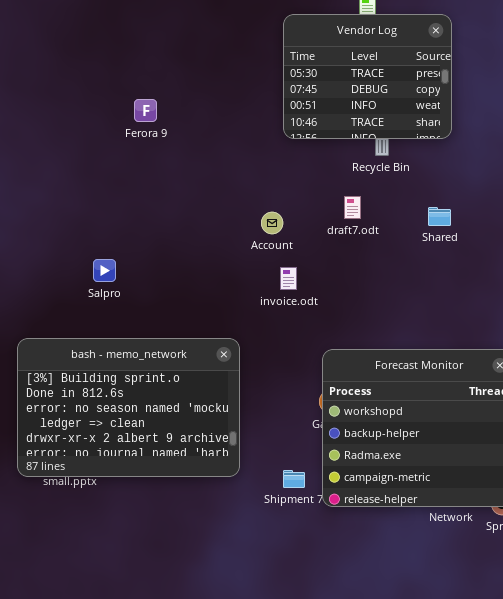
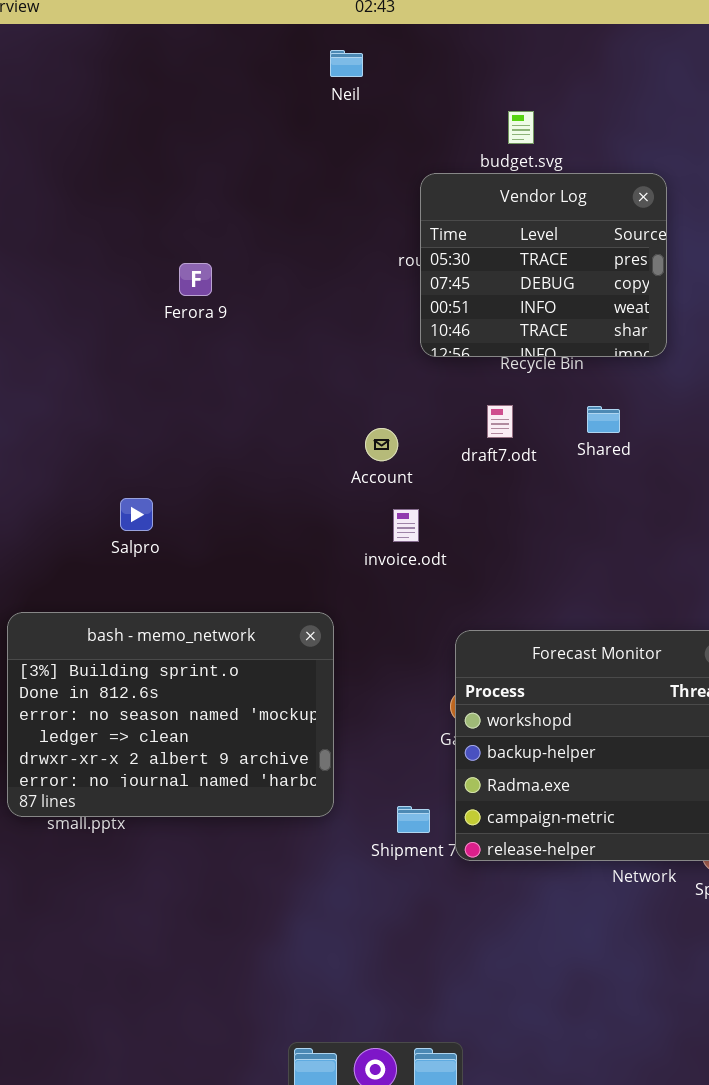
Vendor Log: [283,14,452,139] -> [420,173,667,357], moved
Shared: [428,207,451,226] -> [587,406,620,433], moved

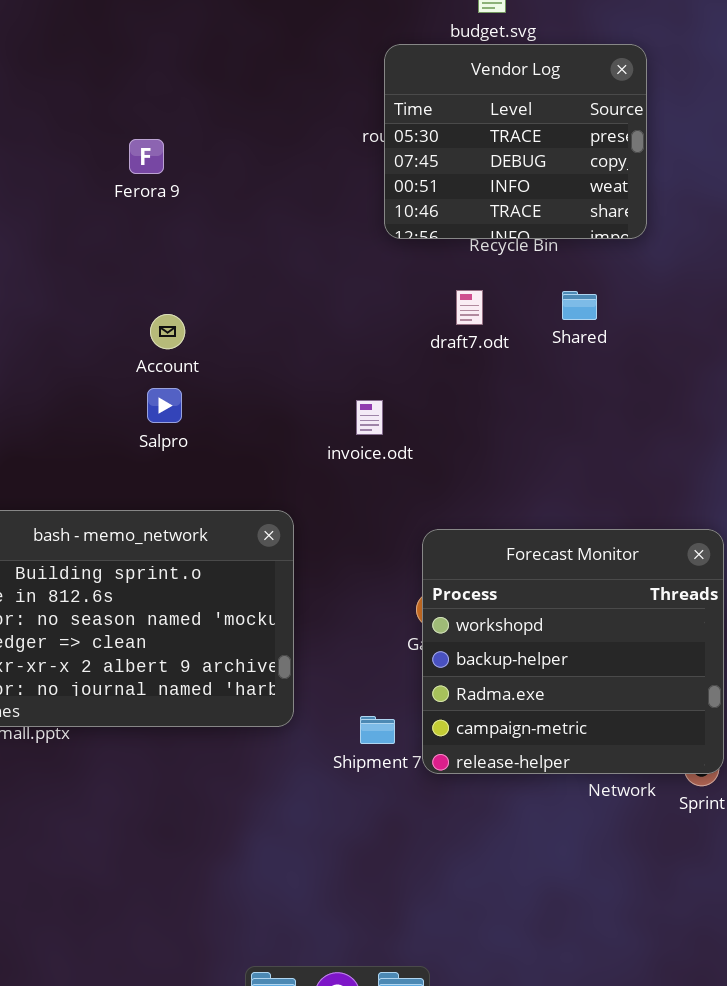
Account: [365,428,398,461] -> [150,314,185,349], moved
Salpro: [120,498,153,531] -> [147,388,182,423], moved

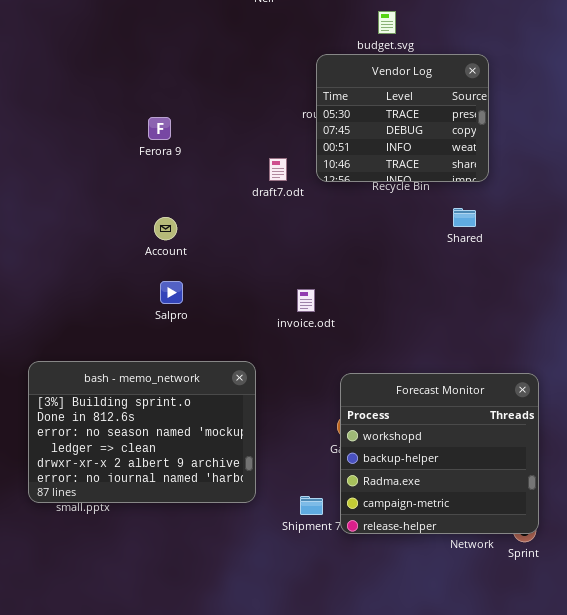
draft7.odt: [456,290,483,325] -> [269,158,287,181], moved
Shared: [562,291,597,320] -> [453,208,476,227], moved
Account: [150,314,185,349] -> [154,217,177,240], moved

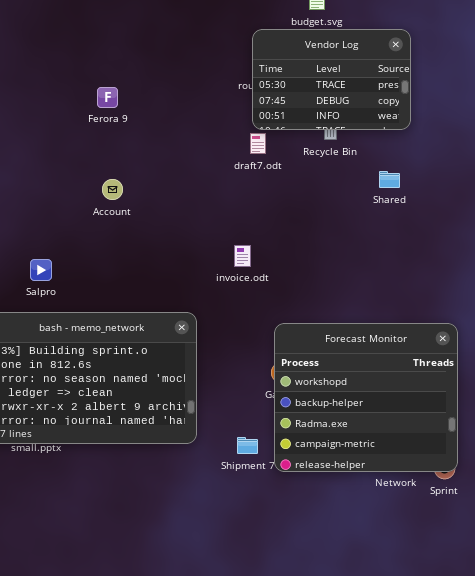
Vendor Log: [316,54,489,182] -> [252,29,411,130], resized
draft7.odt: [269,158,287,181] -> [250,133,266,154], moved
Salpro: [160,281,183,304] -> [30,259,52,281], moved

